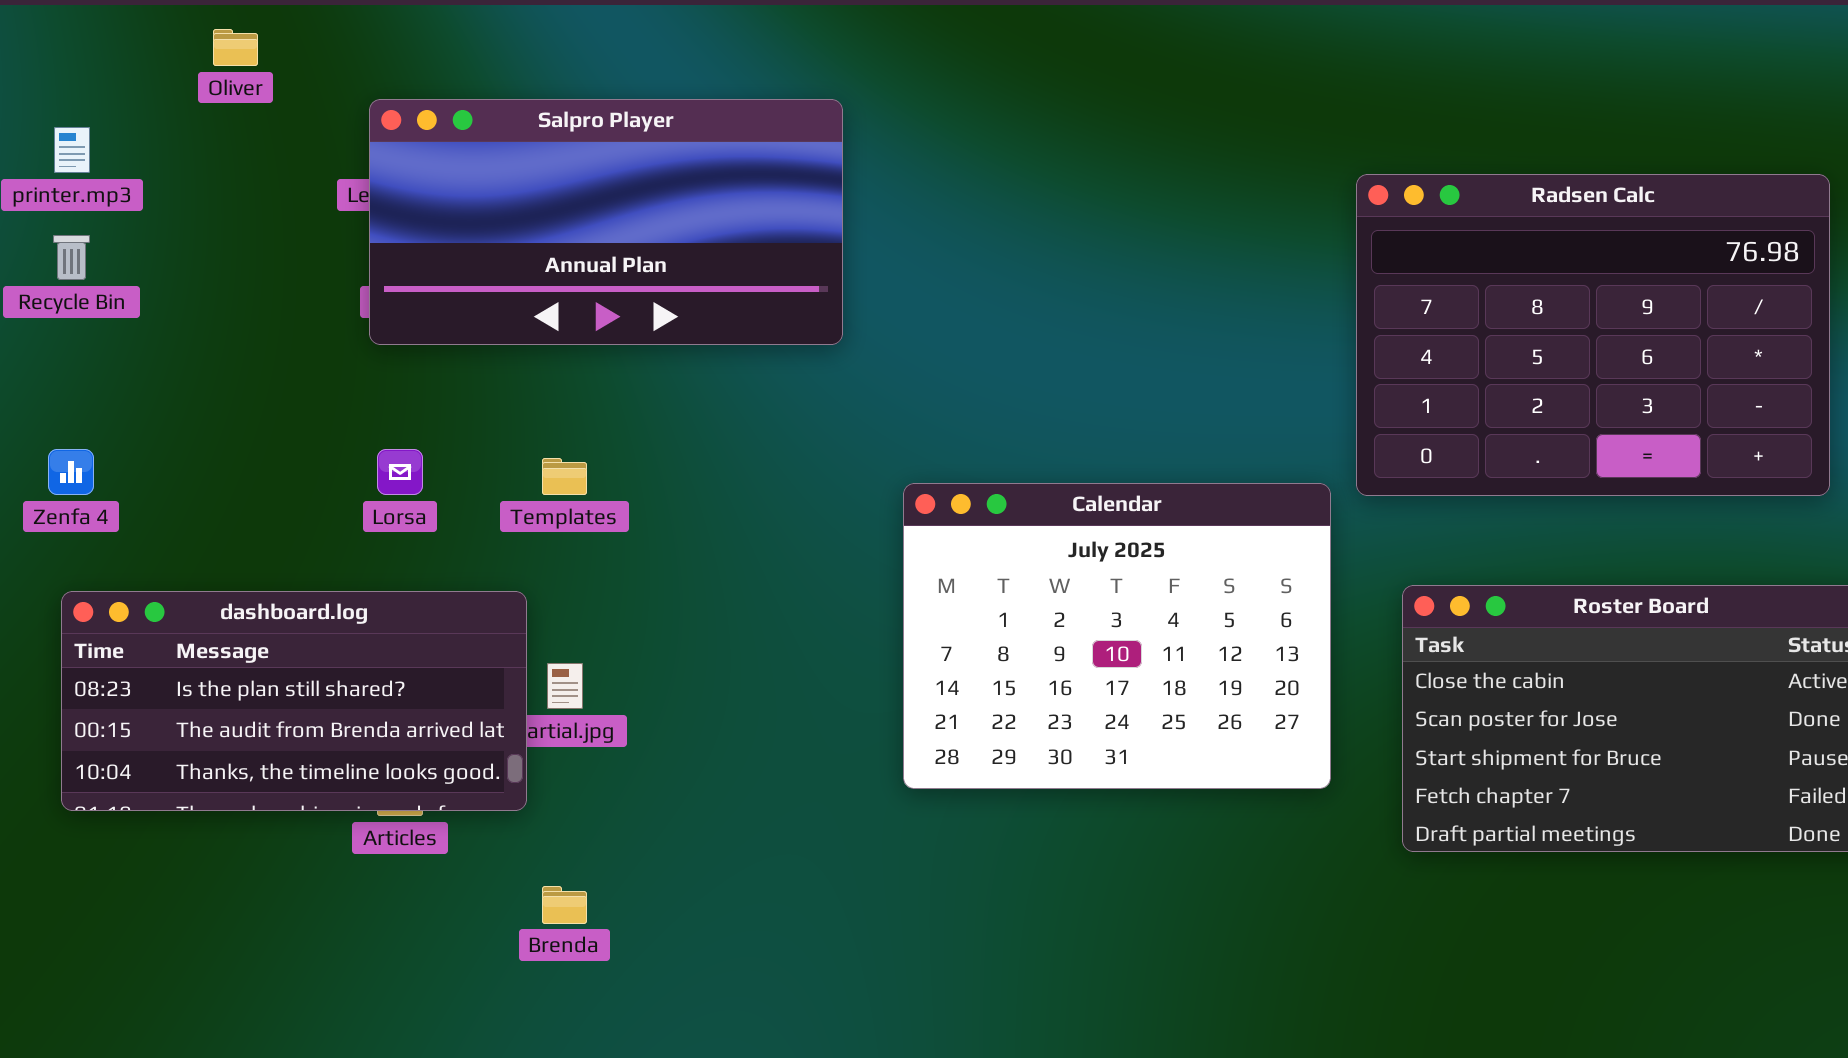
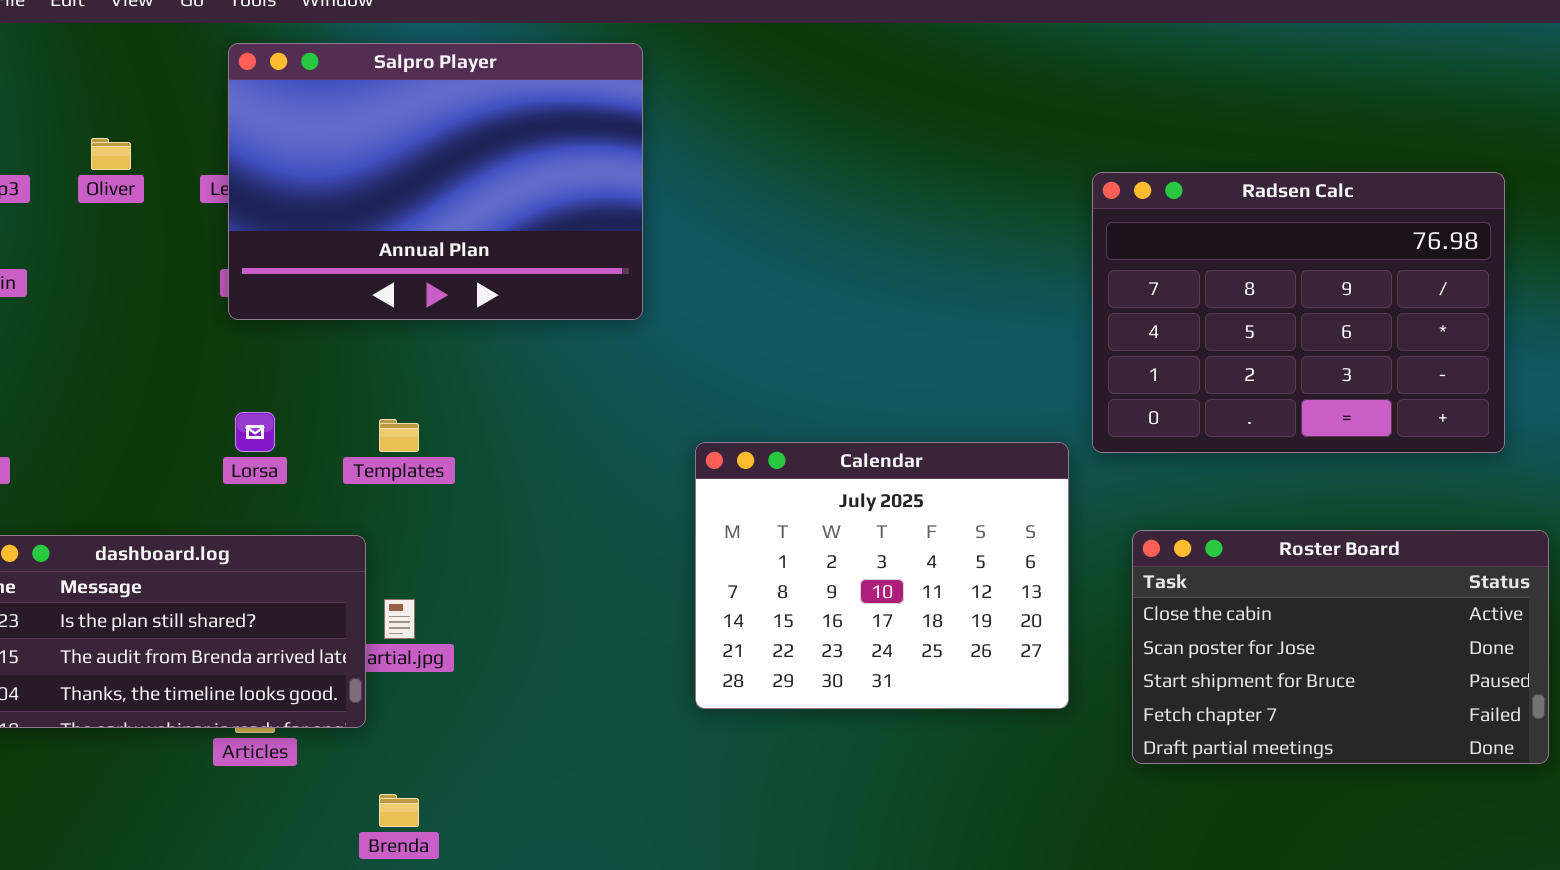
Oliver: [213,29,258,66] -> [91,138,131,170], moved
Salpro Player: [369,99,843,345] -> [228,43,643,320], resized

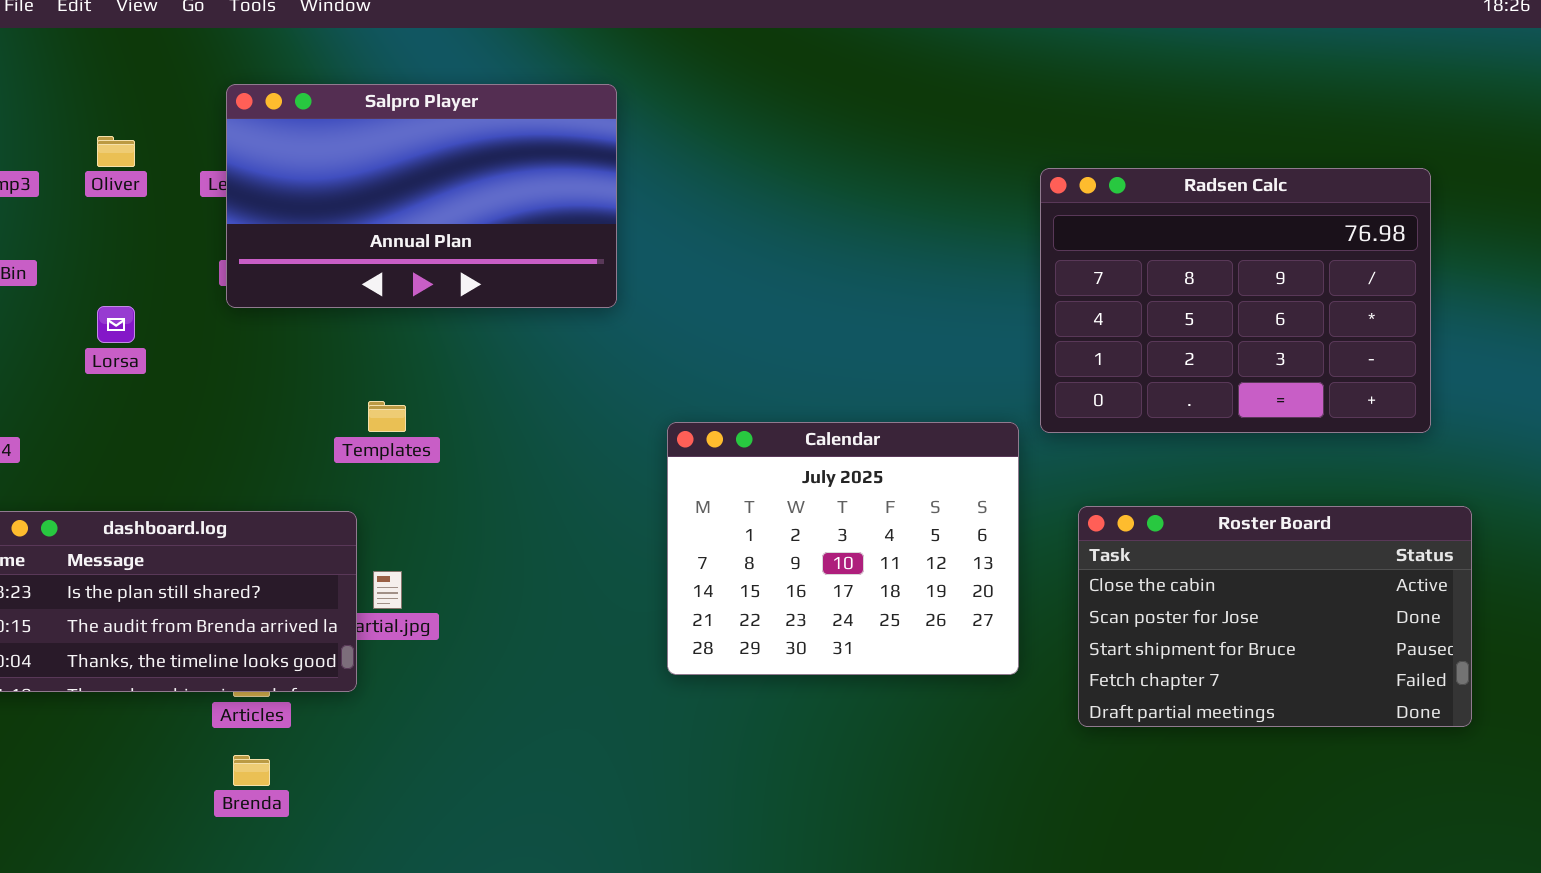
Salpro Player: [228,43,643,320] -> [226,84,617,308], resized
Lorsa: [235,412,275,452] -> [97,306,135,343], moved
Brenda: [379,794,419,827] -> [233,755,270,786], moved

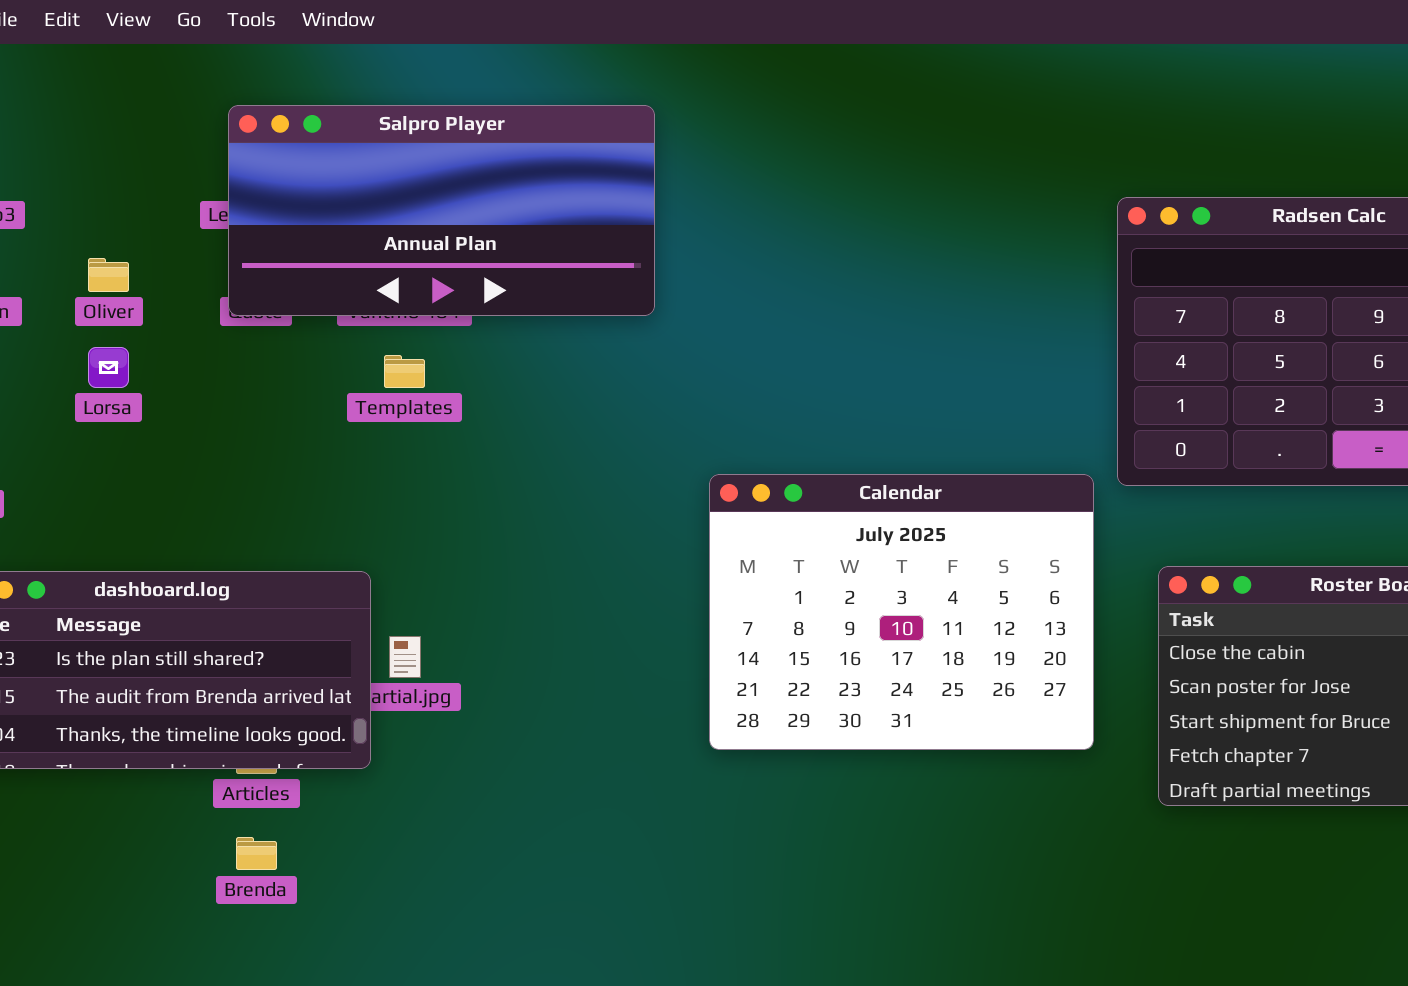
Salpro Player: [226,84,617,308] -> [228,105,655,316], resized
Oliver: [97,136,135,167] -> [88,258,129,292], moved
Templates: [368,401,406,432] -> [384,355,425,388], moved

